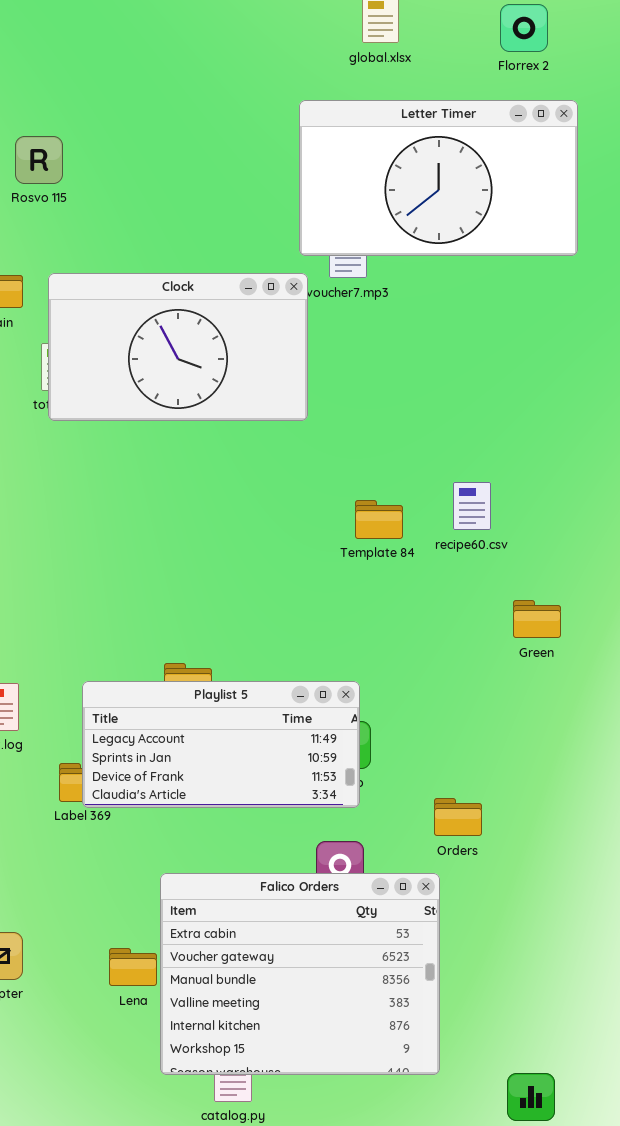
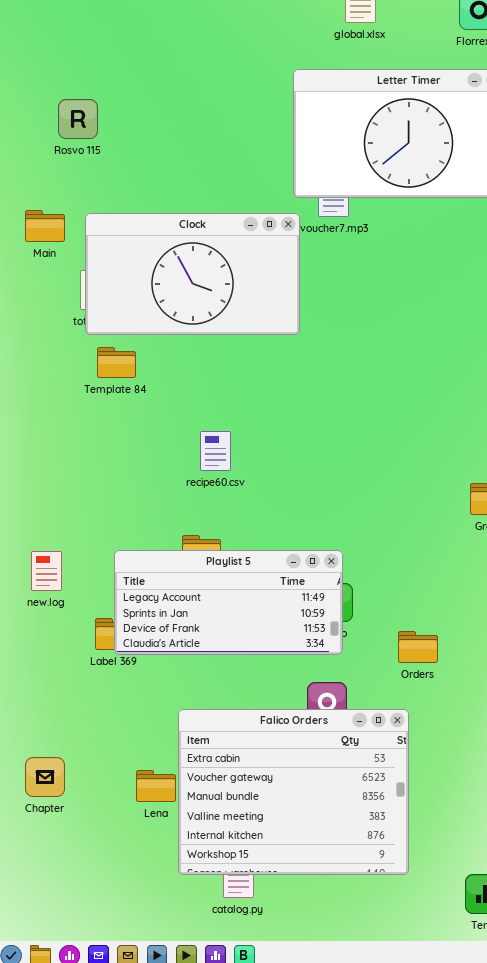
recipe60.csv: [453,482,491,530] -> [200,431,231,471], moved
Template 84: [355,500,403,539] -> [97,347,136,378], moved
Orders: [434,798,482,836] -> [398,631,438,663], moved

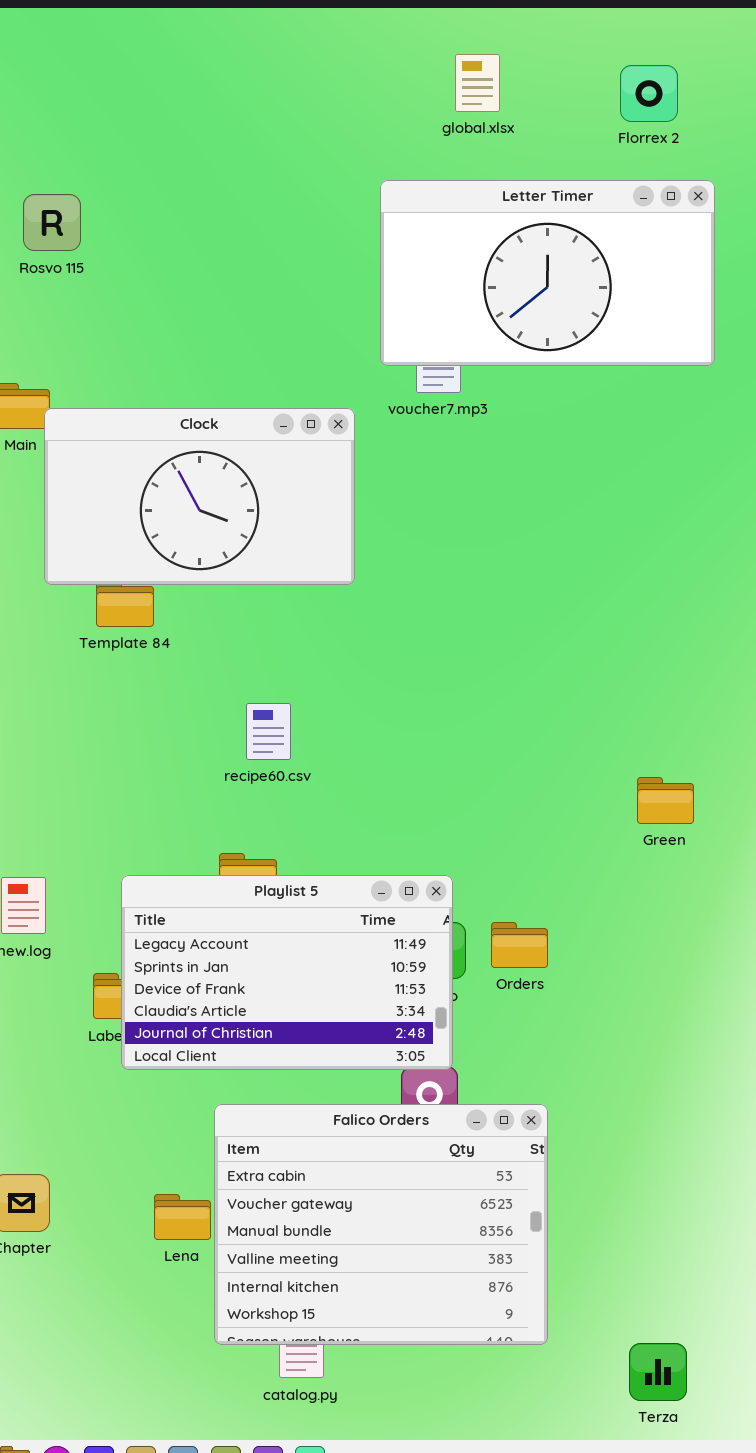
Rosvo 115: [58,99,98,139] -> [23,194,81,251], moved
Clock: [85,213,300,335] -> [44,408,355,585], moved
Playlist 5: [114,550,343,655] -> [121,875,453,1070], resized
Orders: [398,631,438,663] -> [491,922,548,968], moved

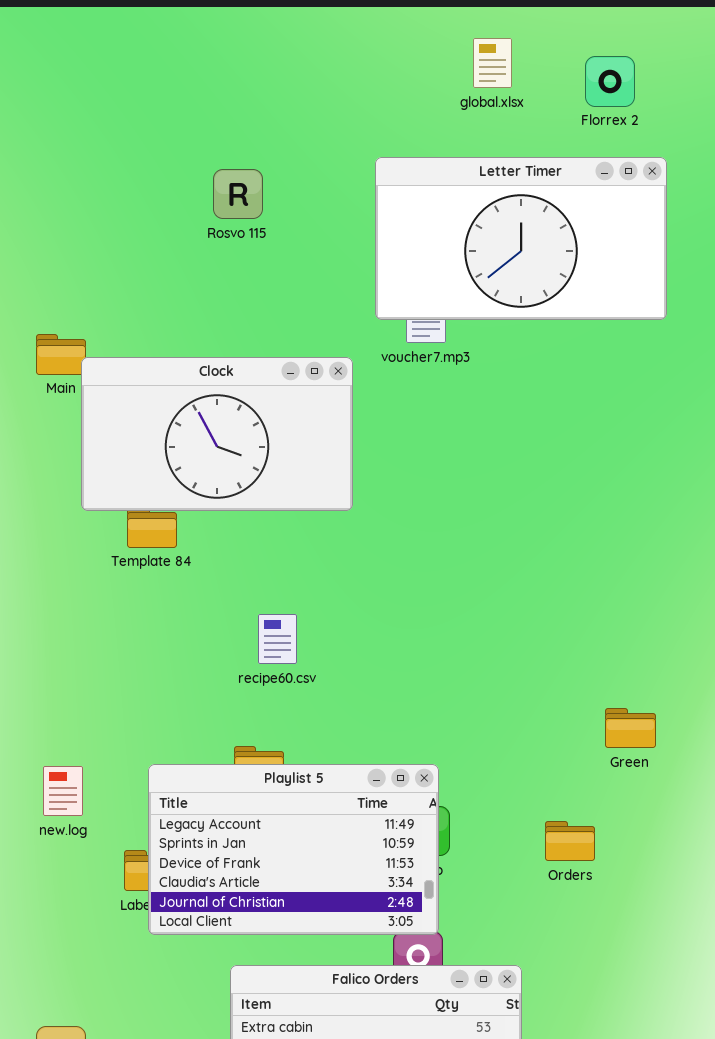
global.xlsx: [455,54,500,112] -> [473,38,512,88], moved
Rosvo 115: [23,194,81,251] -> [213,169,263,219], moved
Green: [637,777,694,824] -> [605,708,656,748], moved
Orders: [491,922,548,968] -> [545,821,595,861], moved

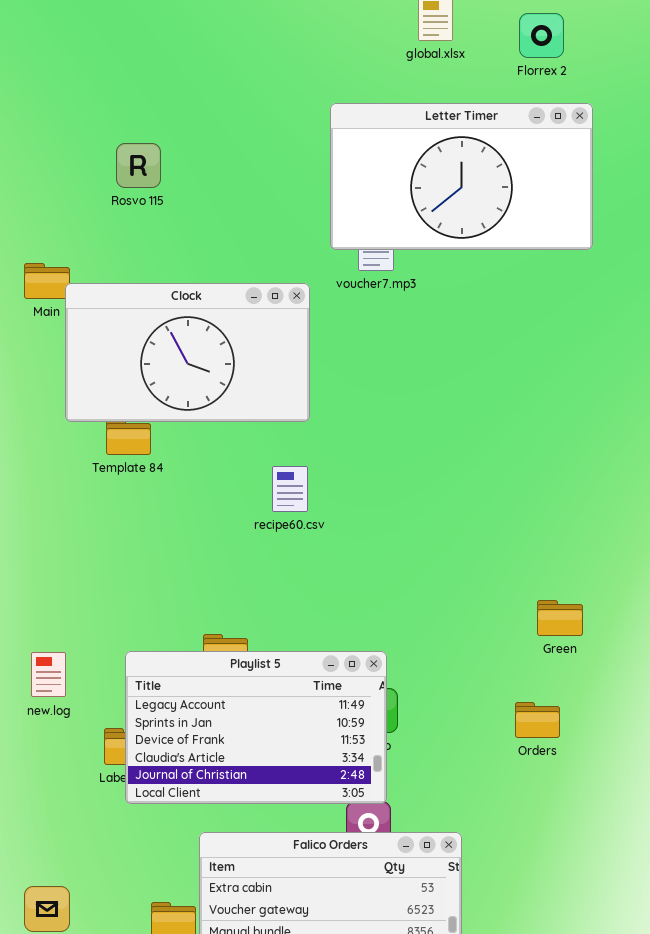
Rosvo 115: [213,169,263,219] -> [116,143,161,188], moved
recipe60.csv: [258,614,297,664] -> [272,466,308,512], moved
Orders: [545,821,595,861] -> [515,702,560,738], moved

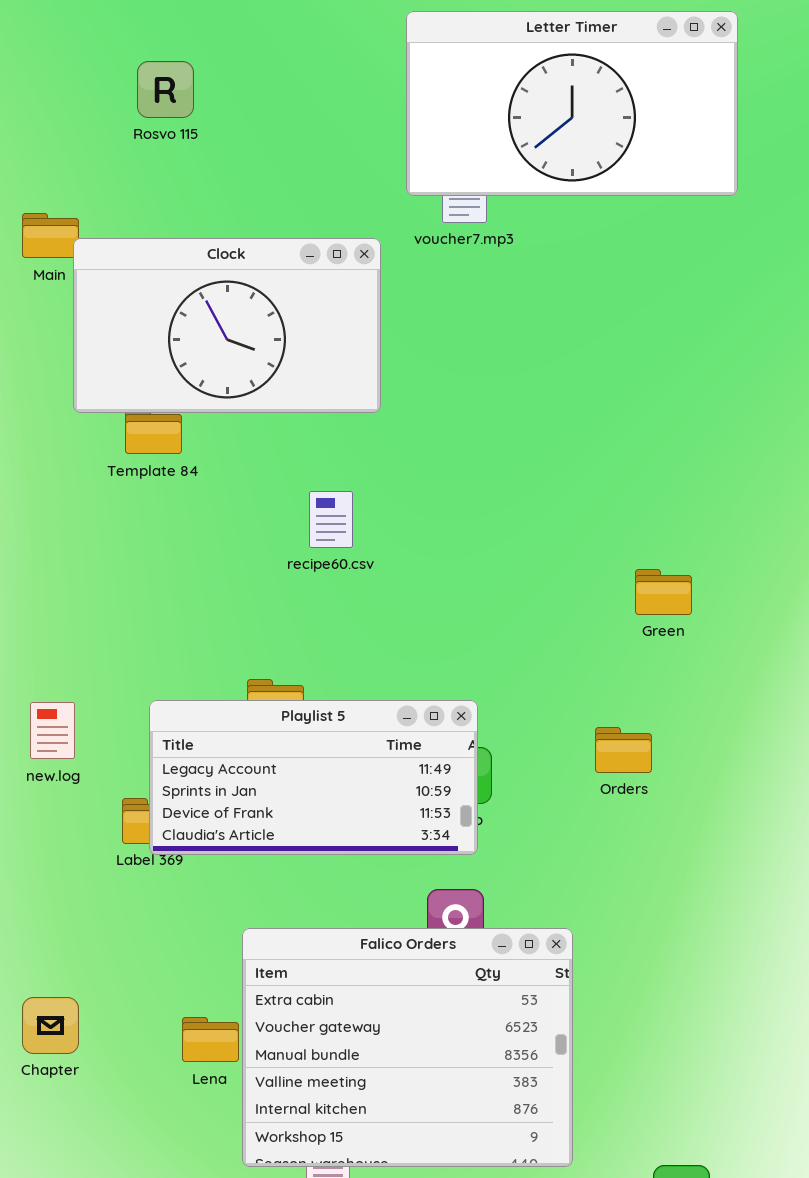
recipe60.csv: [272,466,308,512] -> [309,491,353,548], moved
Green: [537,600,583,636] -> [635,569,692,615], moved
Playlist 5: [125,651,387,804] -> [149,700,478,855], resized
Orders: [515,702,560,738] -> [595,727,652,773], moved

